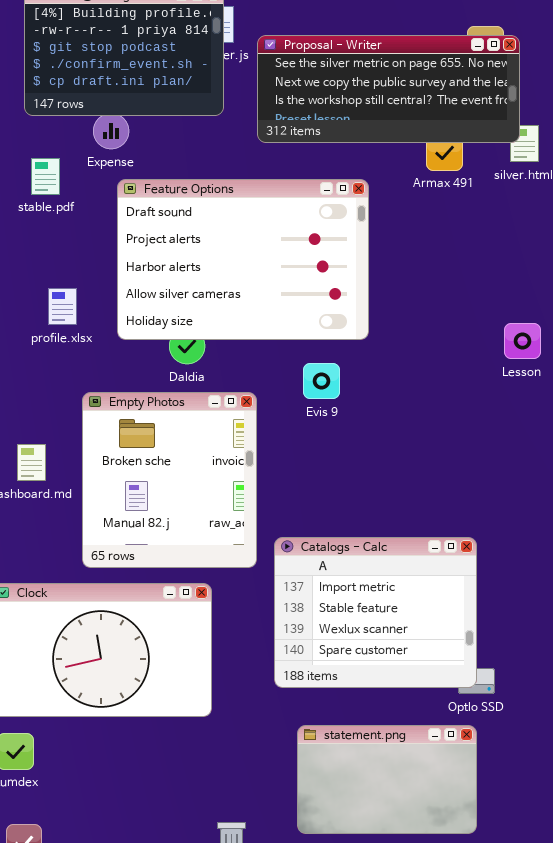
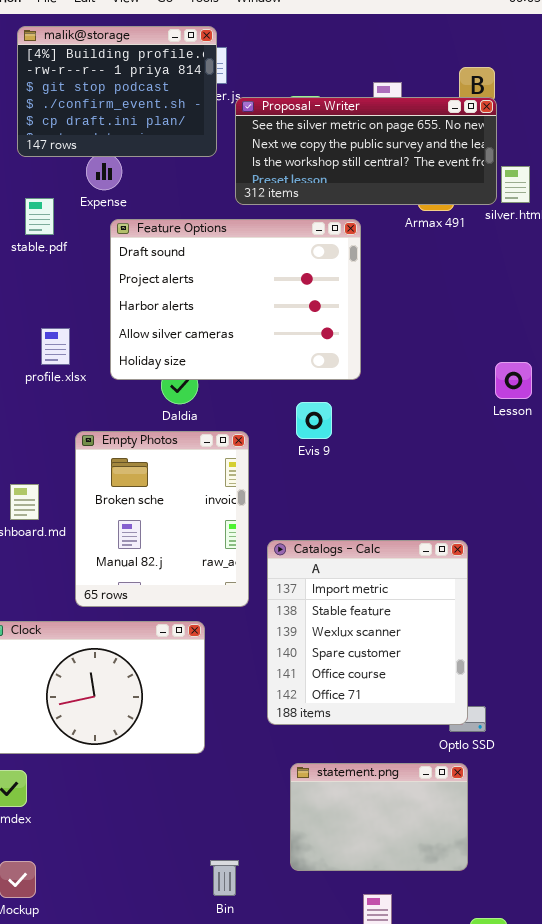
Proposal - Writer: [257,35,520,143] -> [235,97,497,205], moved
Catalogs - Calc: [274,537,477,688] -> [267,540,468,725], resized

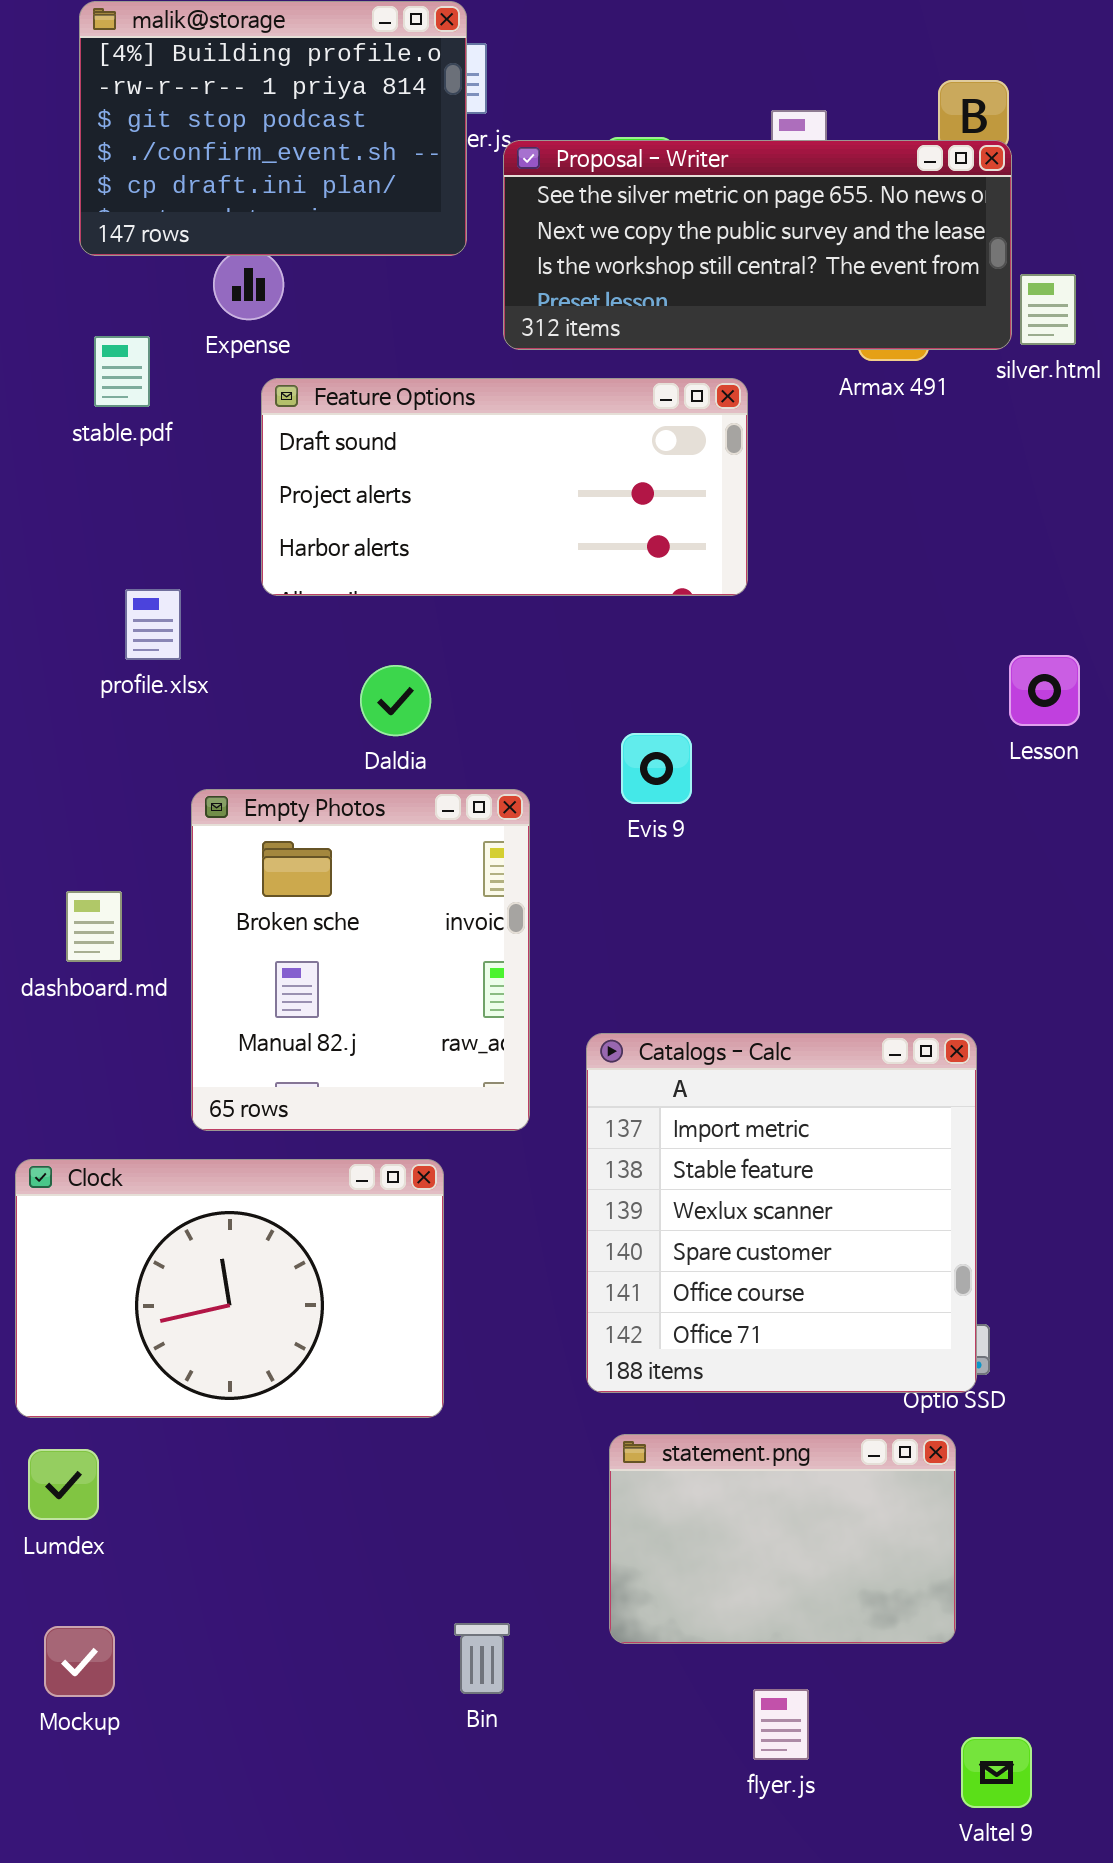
Feature Options: [110,219,361,380] -> [261,378,748,596], resized
Catalogs - Calc: [267,540,468,725] -> [586,1033,977,1393], moved

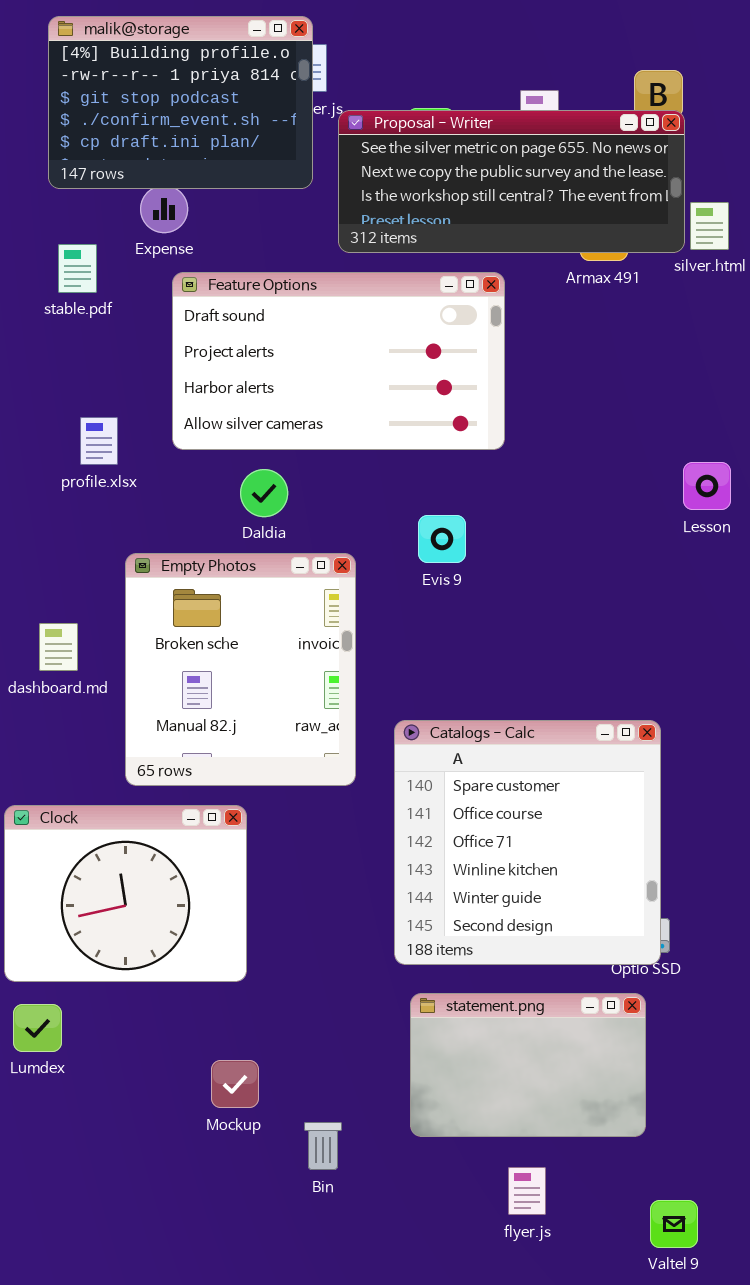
Feature Options: [261,378,748,596] -> [172,272,505,450], resized
Catalogs - Calc: [586,1033,977,1393] -> [394,720,661,965], scrolled down 3 rows
Clock: [15,1159,444,1418] -> [4,805,247,982], resized
Mockup: [44,1626,115,1697] -> [211,1060,259,1108], moved

